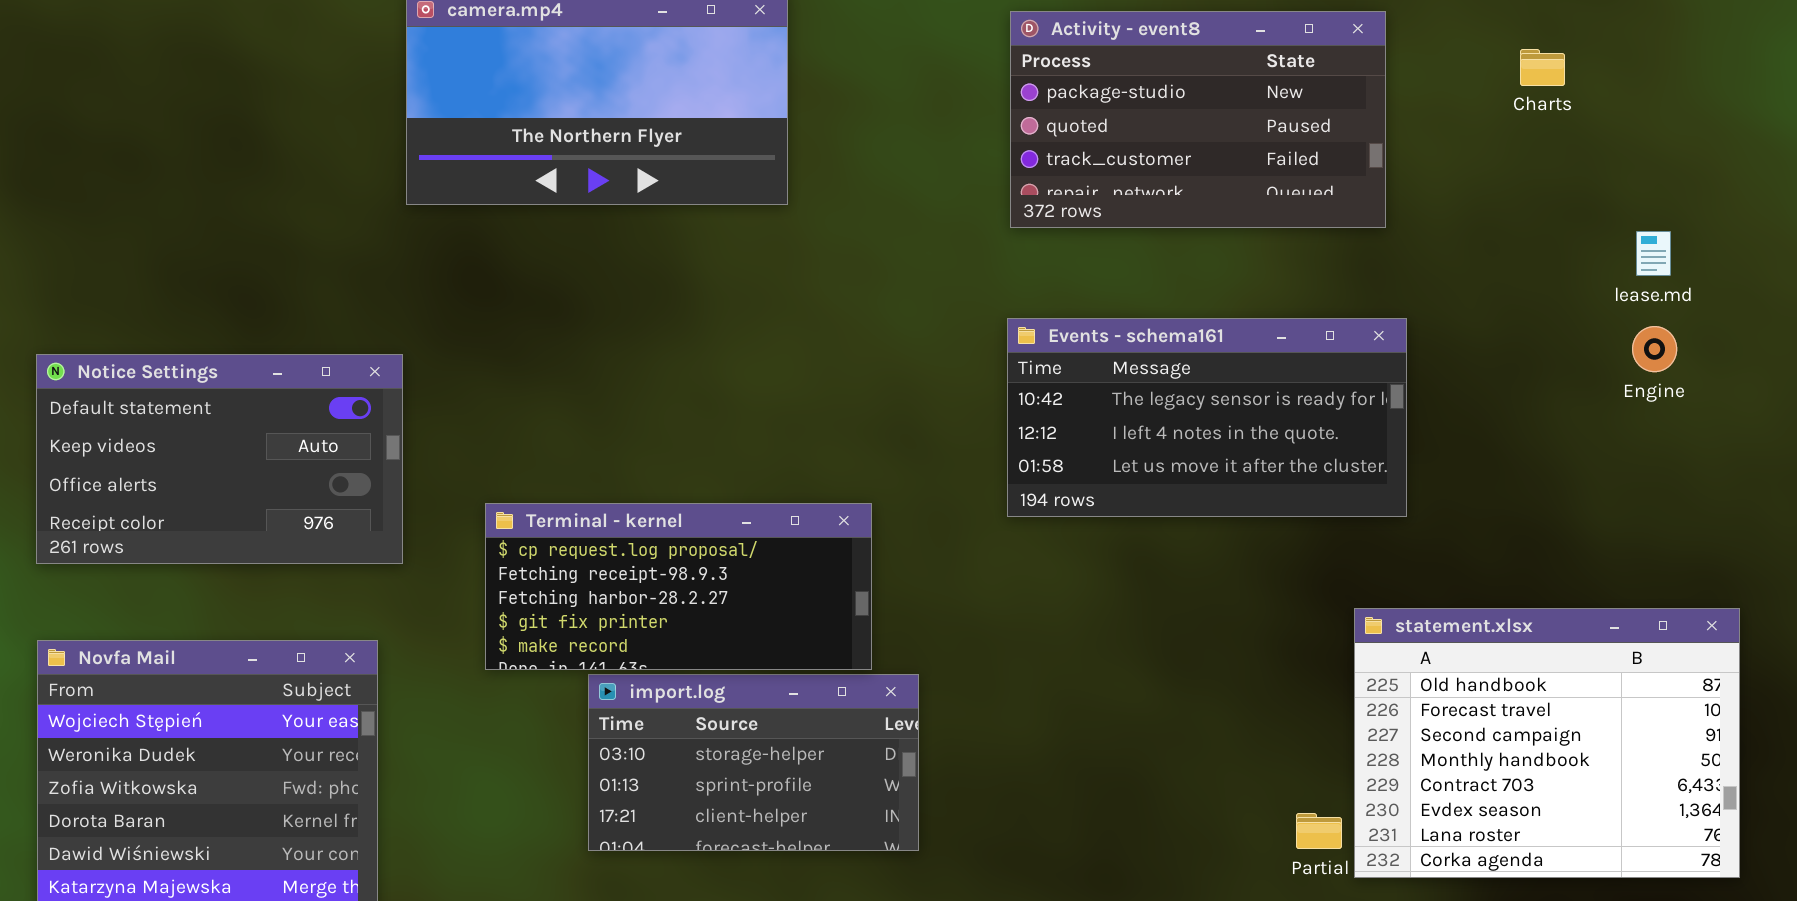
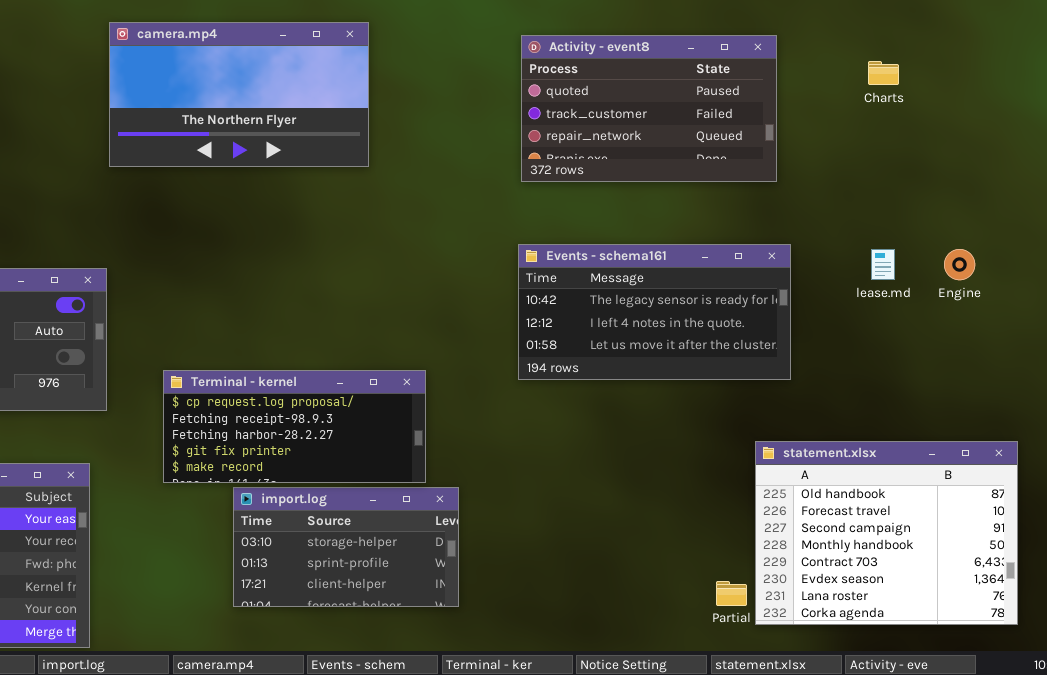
Activity - event8: [1010,11,1386,228] -> [521,35,777,182], scrolled down 1 row
lease.md: [1636,231,1671,276] -> [871,249,895,280], moved

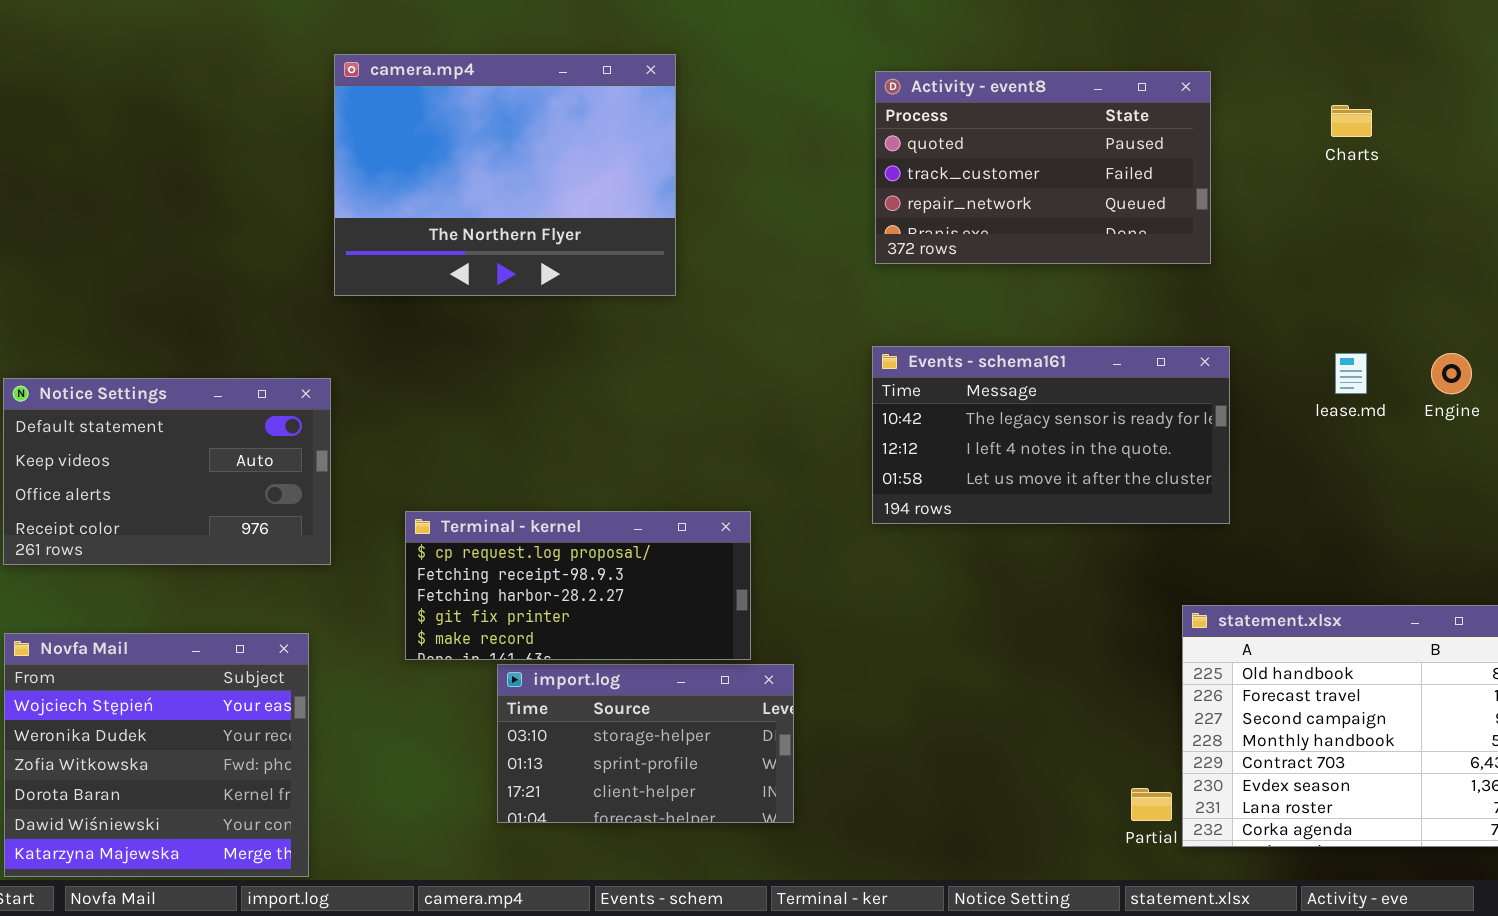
camera.mp4: [109,22,369,167] -> [334,54,676,296], resized

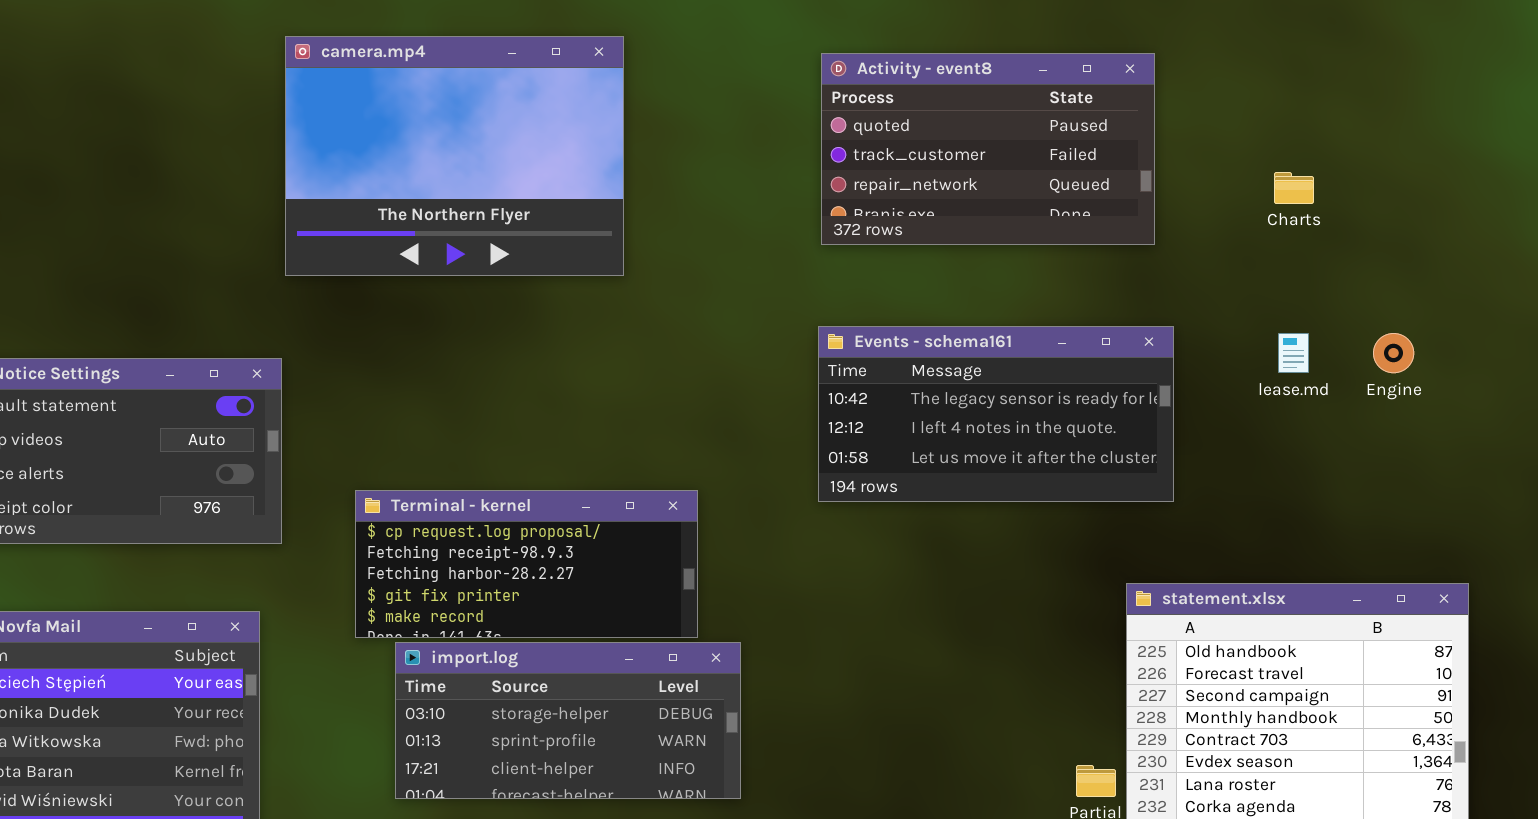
Charts: [1331,105,1372,137] -> [1274,172,1314,204], moved
import.log: [497,664,794,823] -> [395,642,741,799], resized

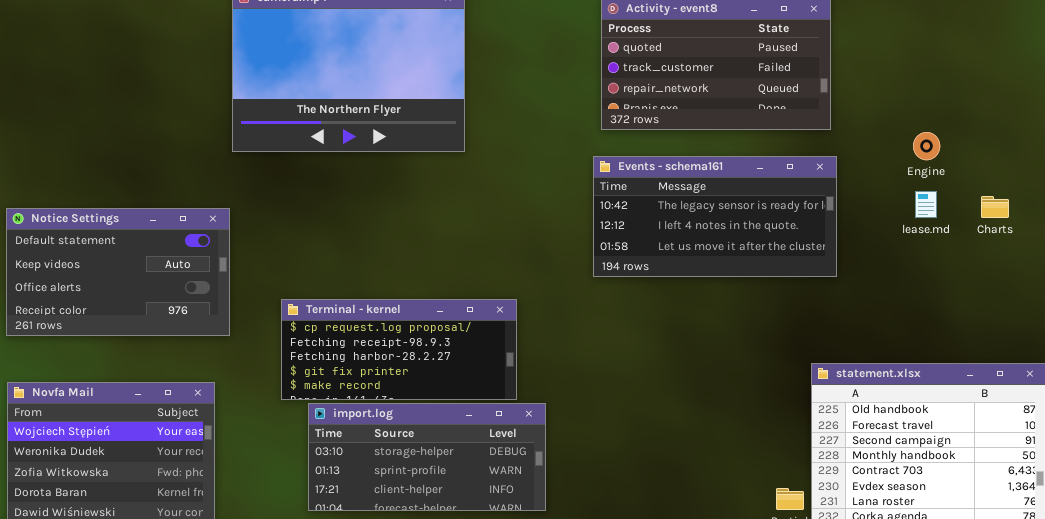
Charts: [1274,172,1314,204] -> [981,196,1009,218], moved
Events - schema161: [818,326,1174,502] -> [593,156,837,277], moved
Engine: [1373,333,1414,373] -> [913,132,940,160], moved

